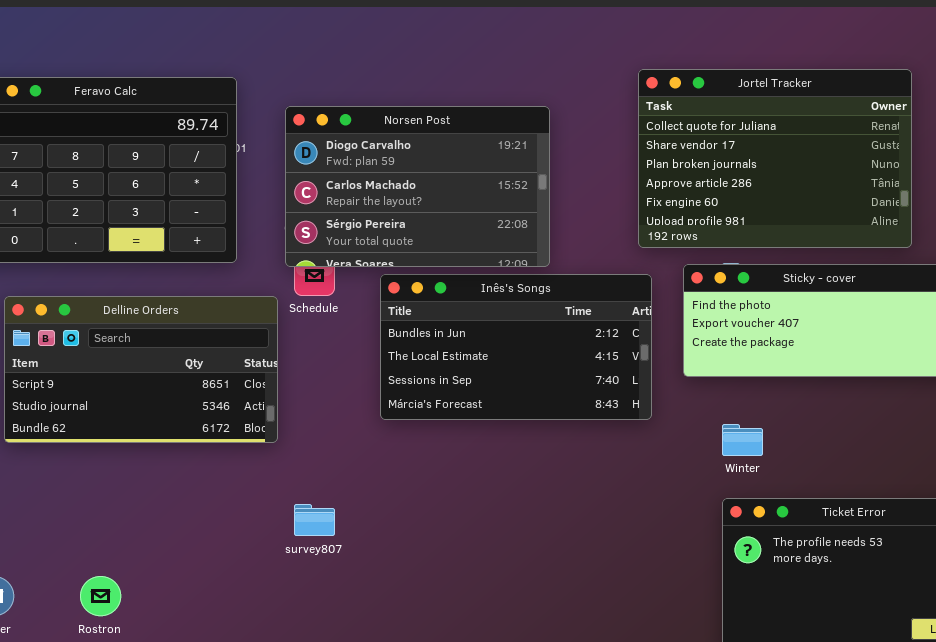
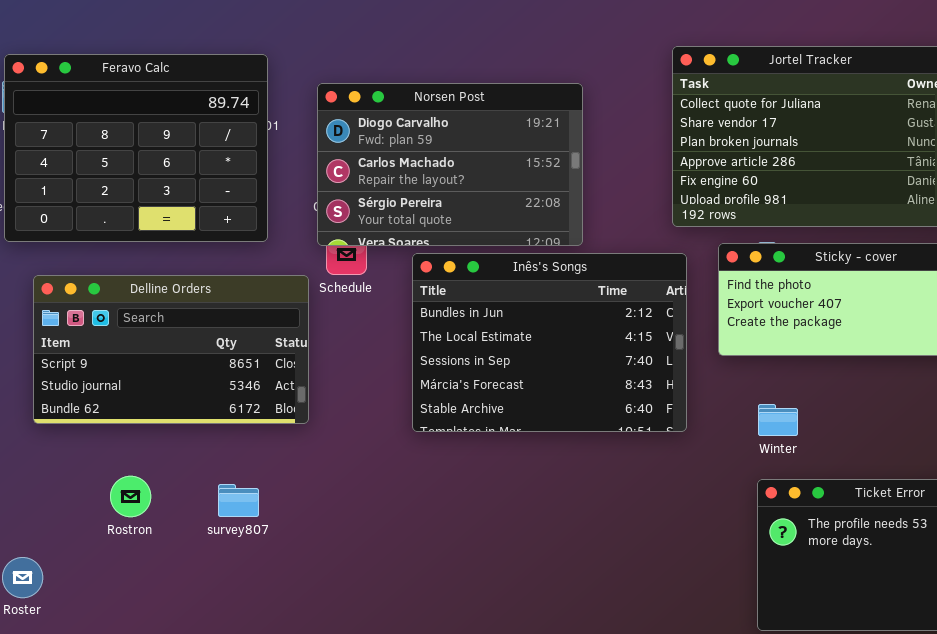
Inês's Songs: [380,274,652,420] -> [412,253,687,432], resized
survey807: [294,504,335,536] -> [218,484,259,517], moved
Rostron: [80,576,121,616] -> [110,476,151,517], moved

